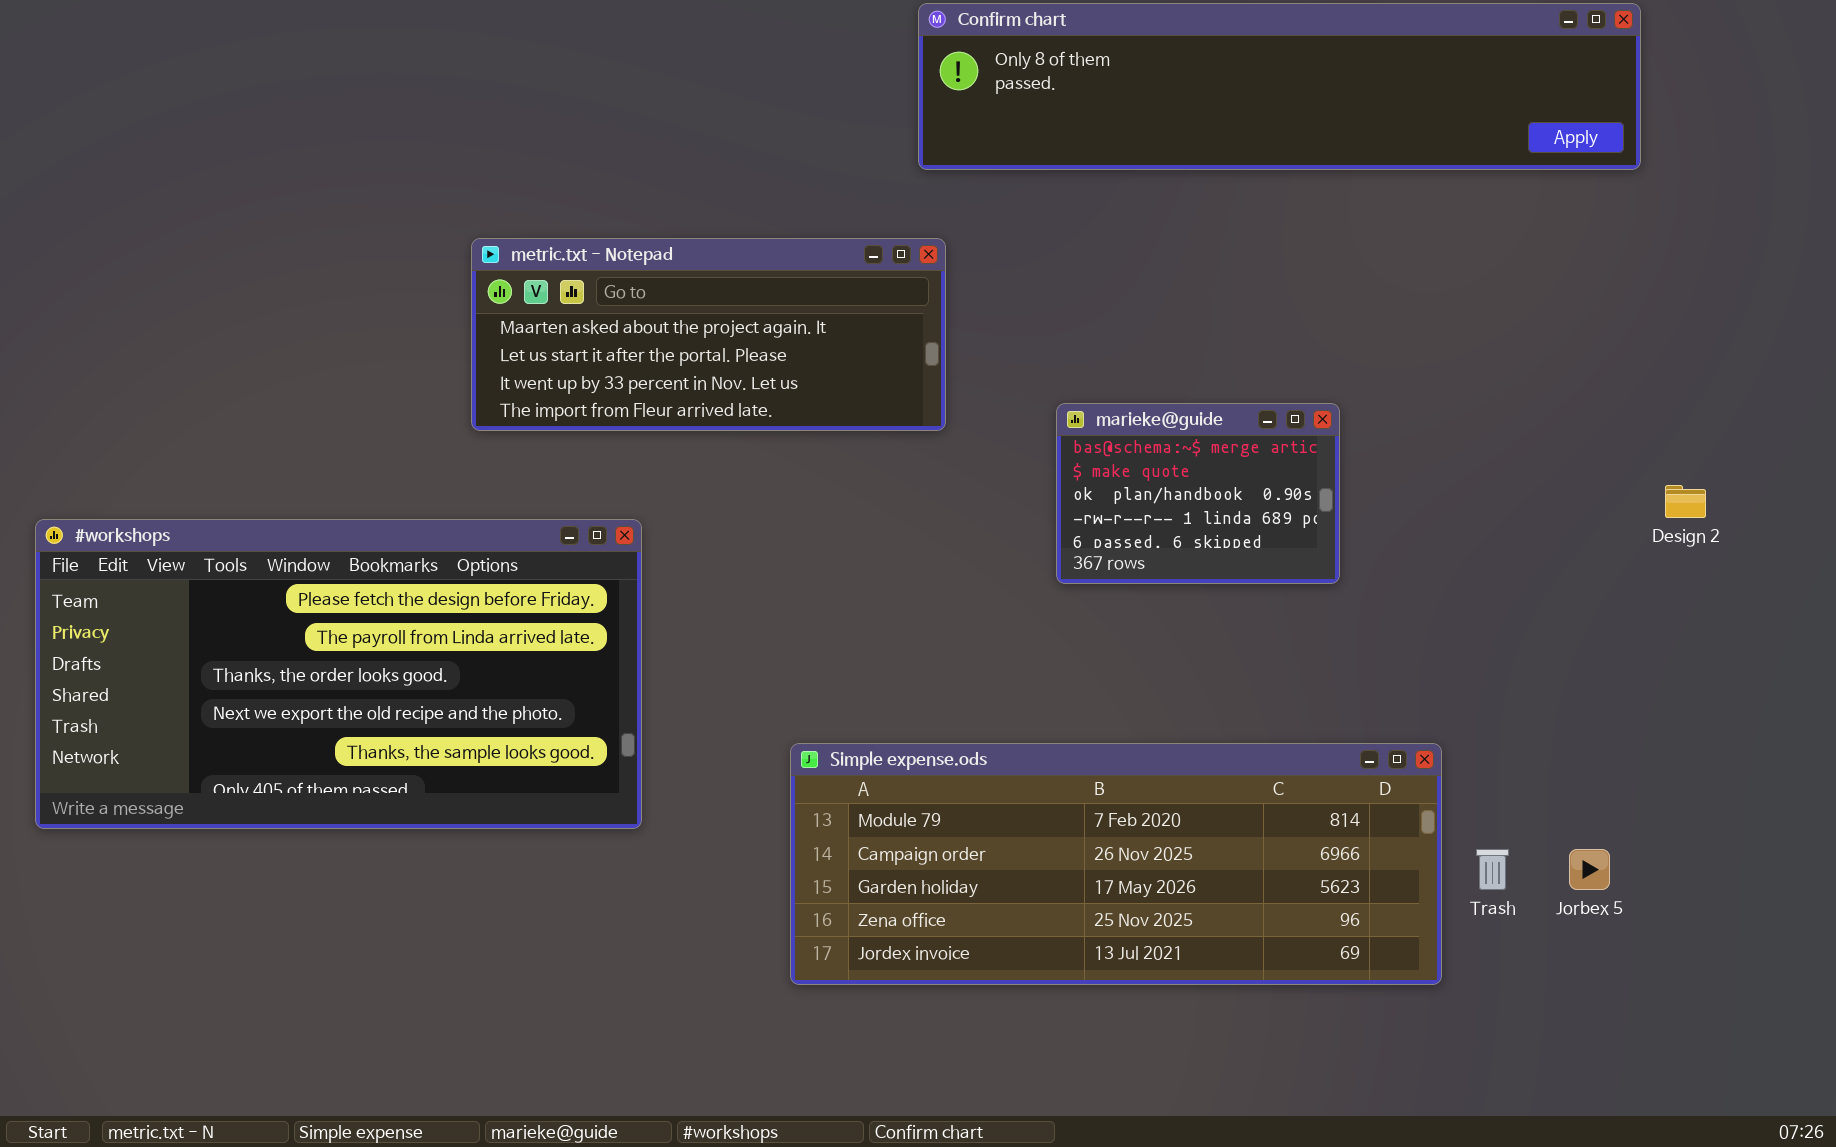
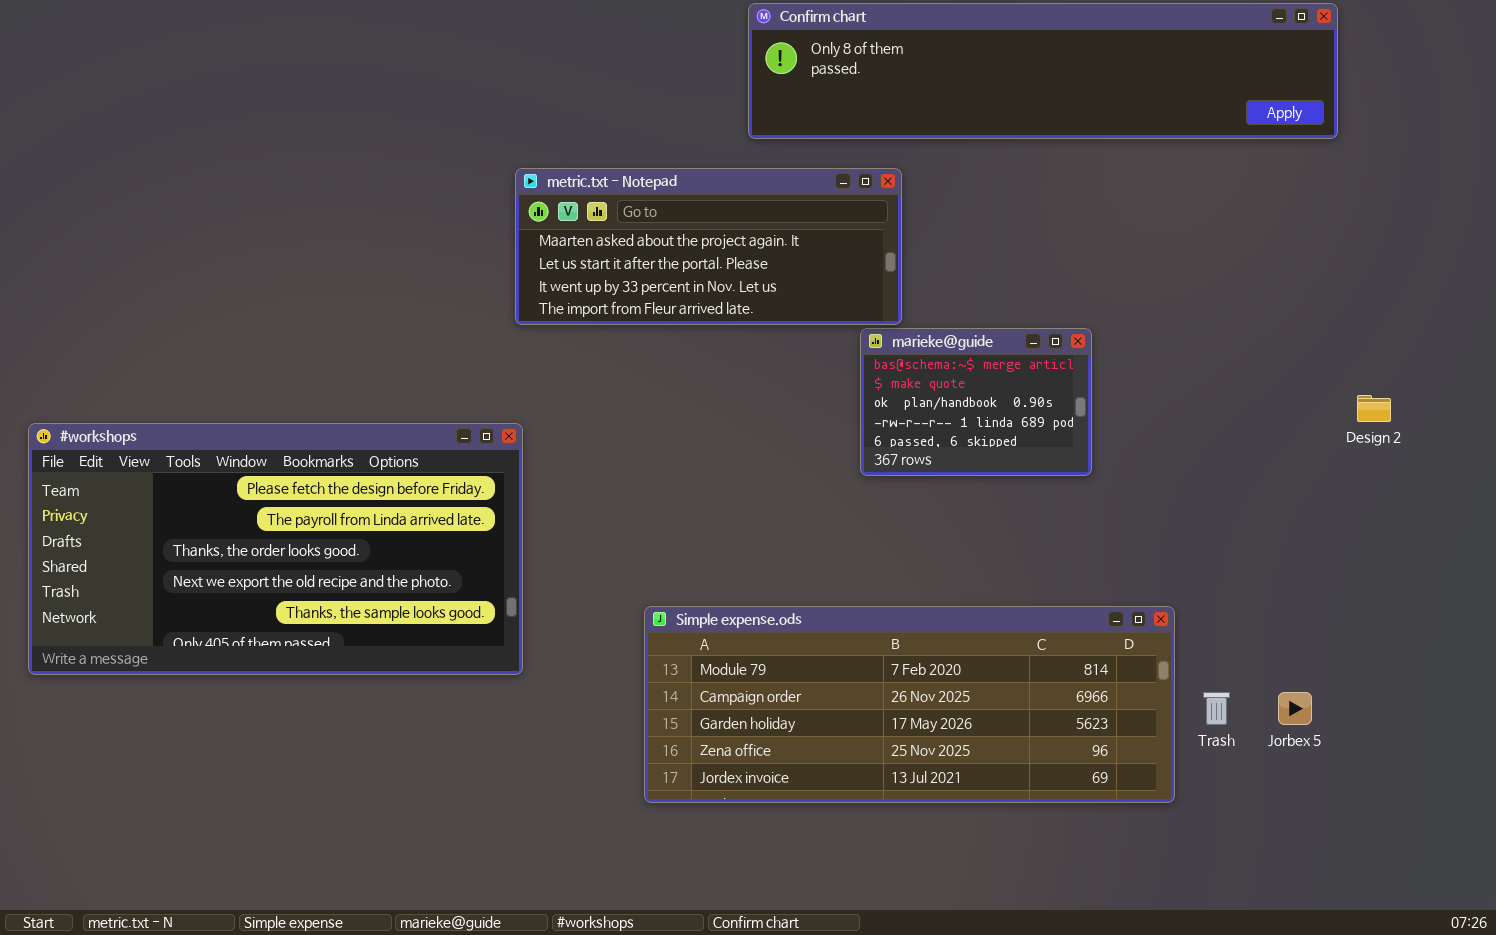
metric.txt - Notepad: [471,238,946,431] -> [515,168,902,325], moved

